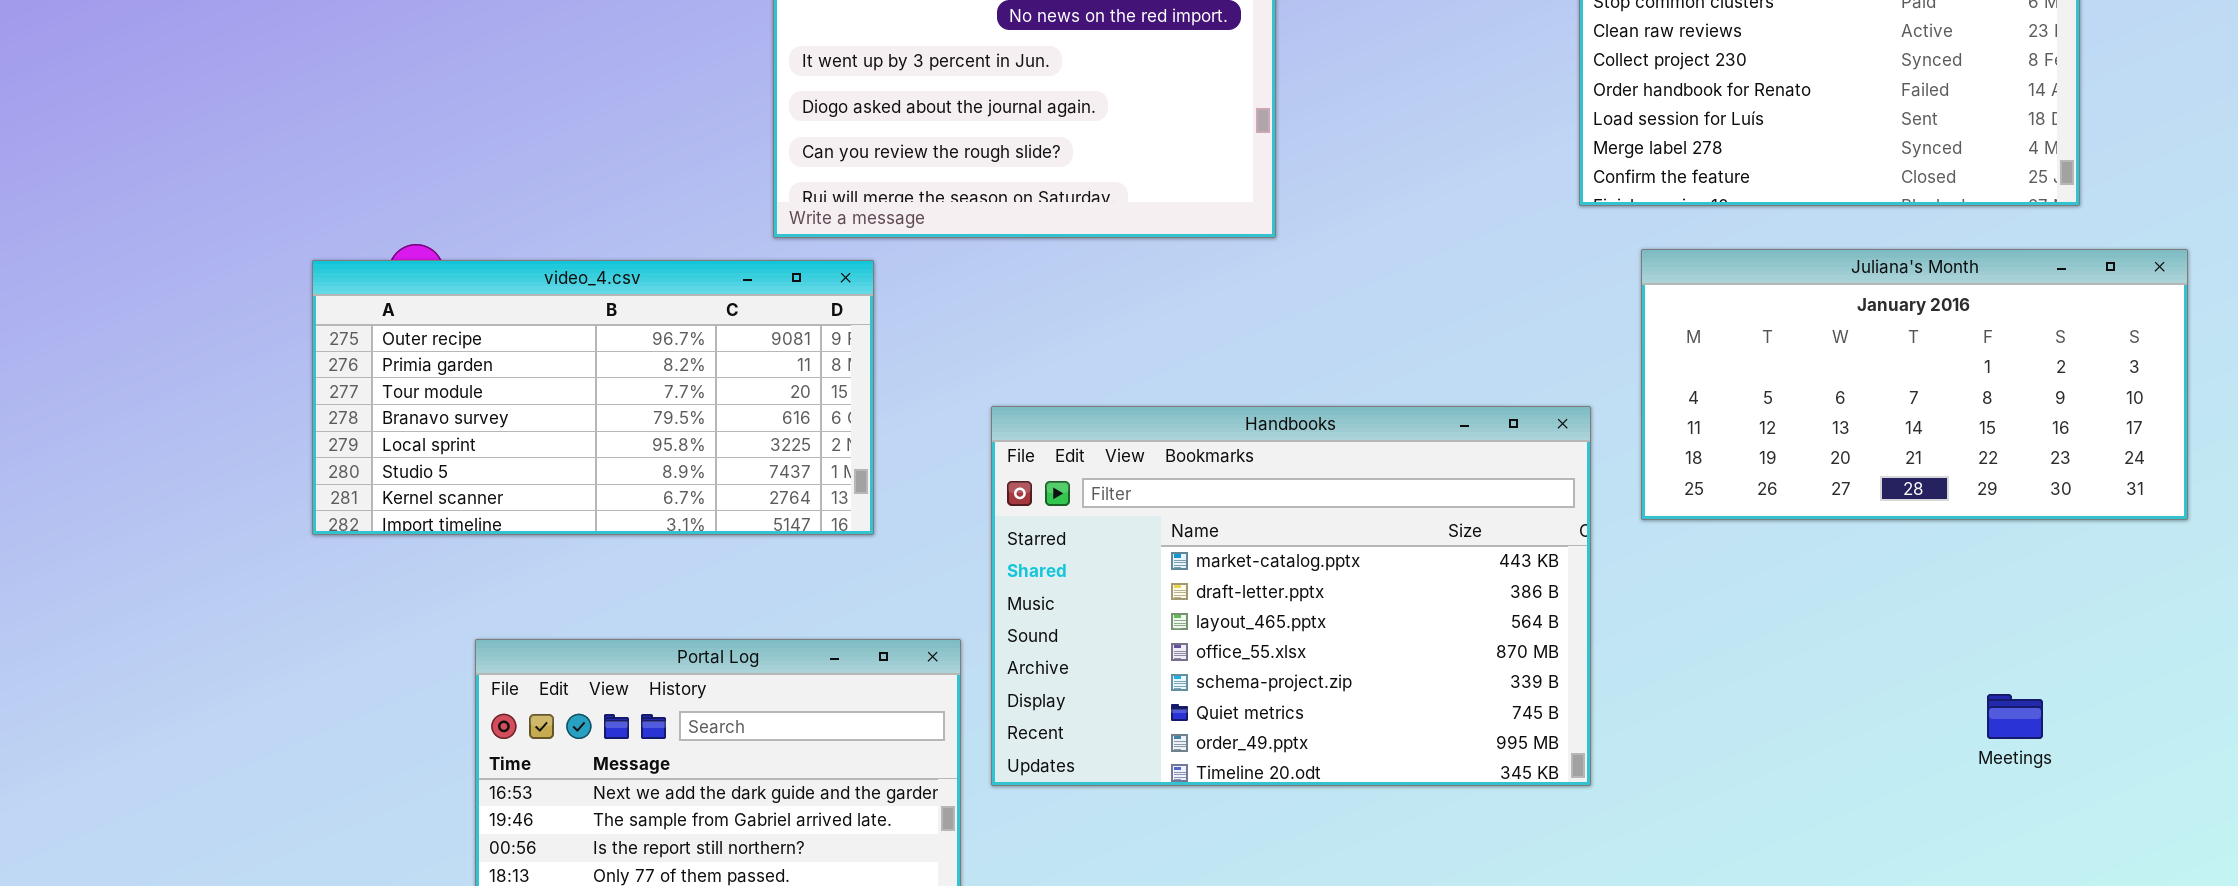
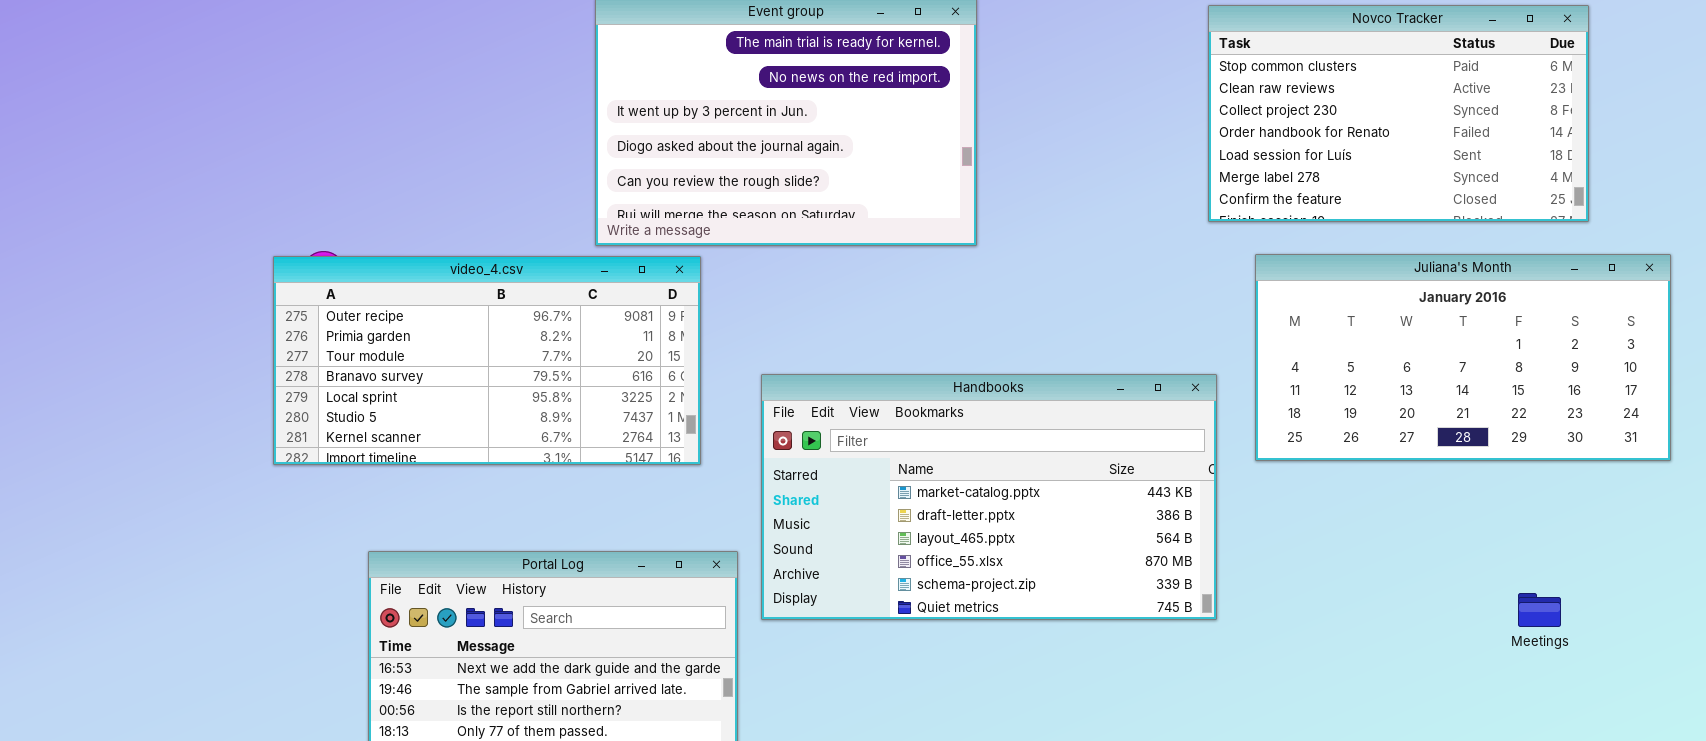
video_4.csv: [312,260,874,535] -> [273,256,701,465], moved
Handbooks: [991,406,1591,786] -> [761,374,1217,620], resized

